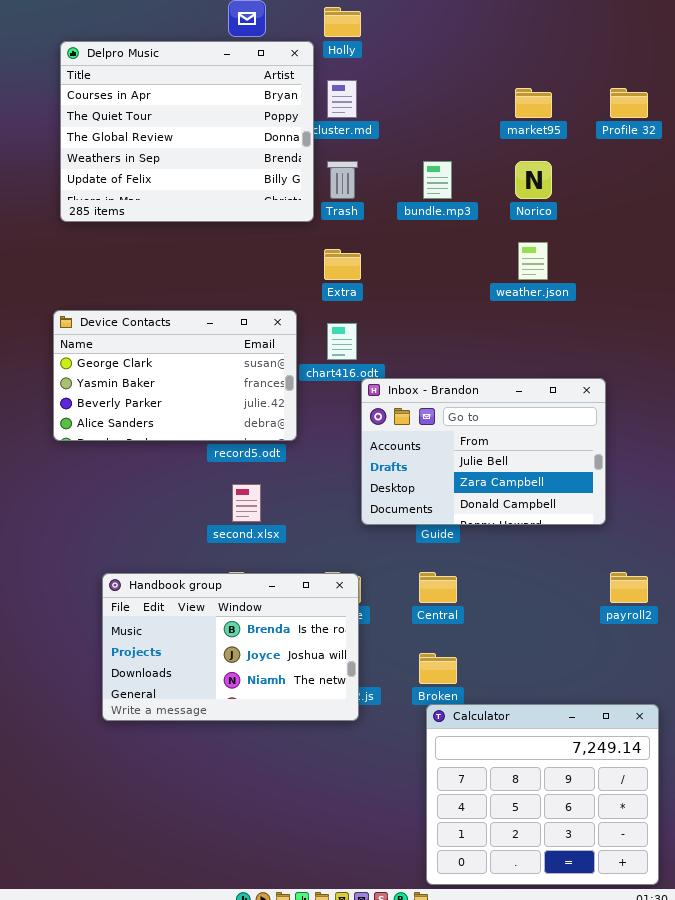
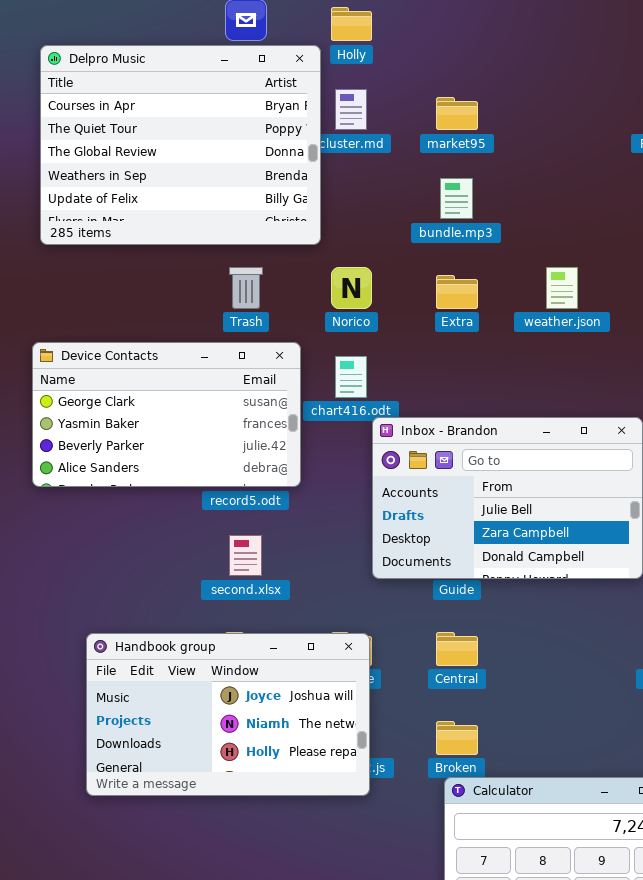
market95: [515,88,552,118] -> [436,97,478,130], moved
Trash: [327,161,358,199] -> [229,267,263,309], moved
Norico: [515,161,552,199] -> [331,267,372,309], moved
Extra: [324,249,361,280] -> [436,275,478,309], moved
Handbook group: [102,573,359,721] -> [86,633,370,796], scrolled down 1 row

